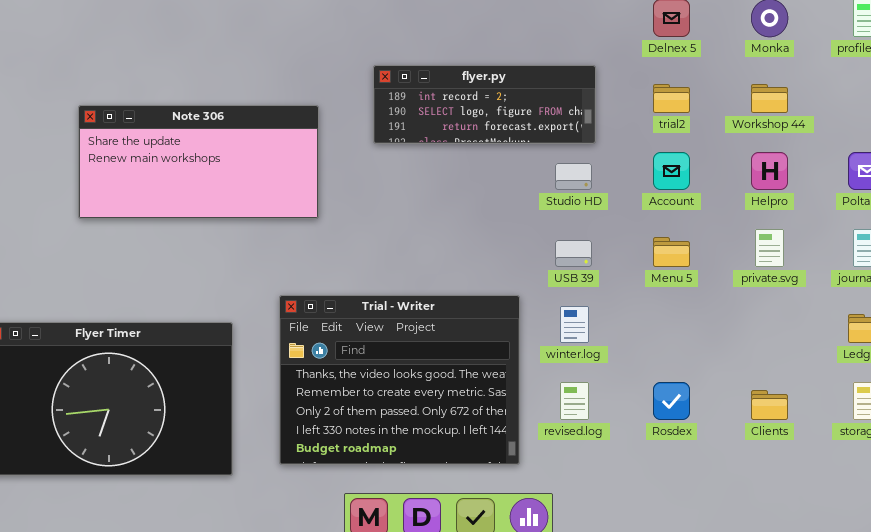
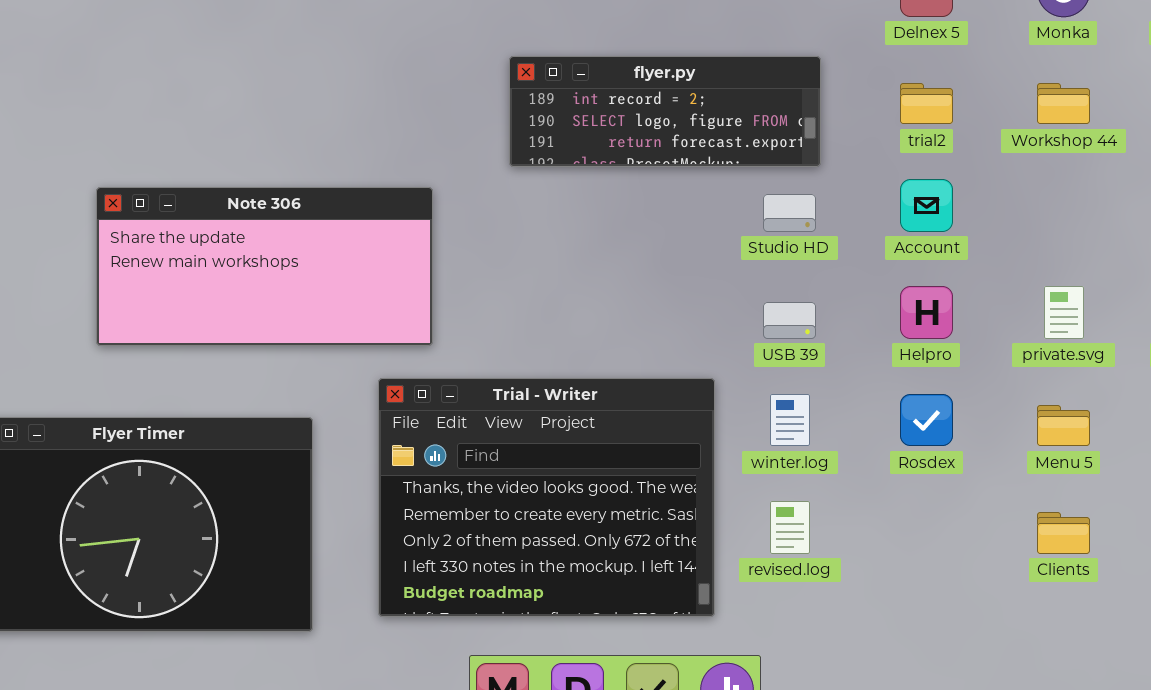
Note 306: [78,105,319,219] -> [96,187,433,346], moved
Helpro: [751,152,788,190] -> [900,286,953,339], moved
Menu 5: [653,237,690,267] -> [1037,405,1090,446], moved
Rosdex: [653,382,690,420] -> [900,394,953,446], moved

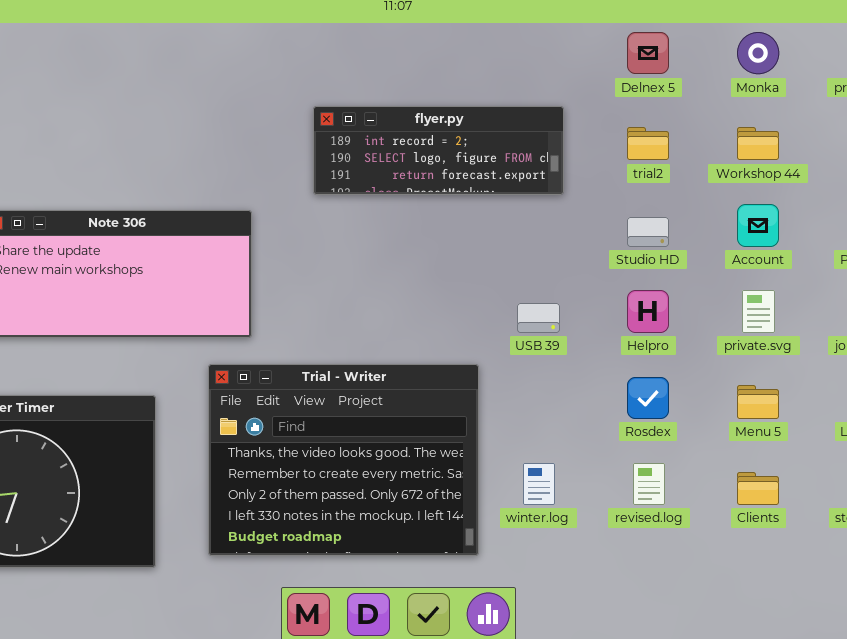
Account: [900,179,953,232] -> [737,204,779,247], moved
Studio HD: [763,194,816,232] -> [627,217,669,247], moved
winter.log: [770,394,810,446] -> [523,463,555,505], moved
revised.log: [770,501,810,554] -> [633,463,665,505], moved

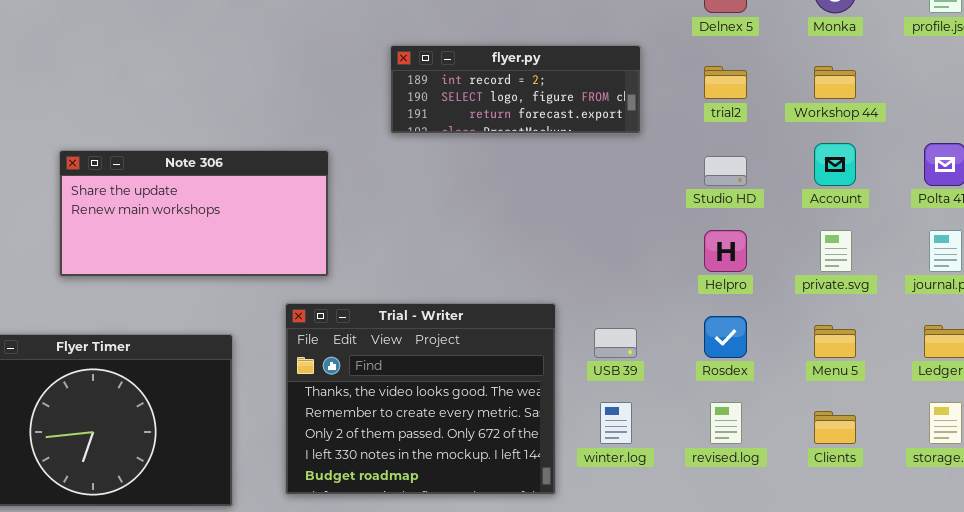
USB 39: [517,303,560,333] -> [594,328,637,358], moved

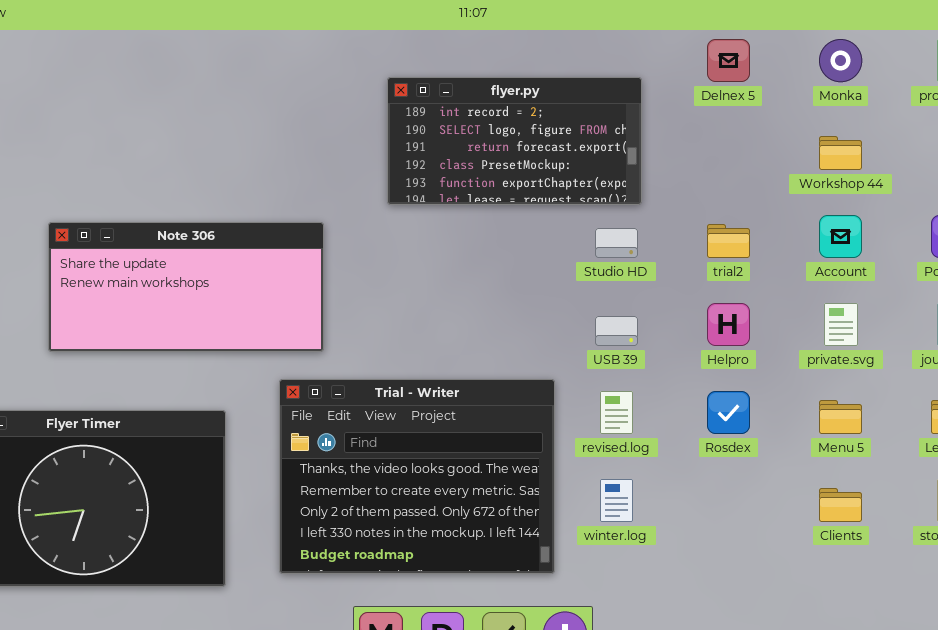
flyer.py: [390,45,641,134] -> [387,77,642,205], resized
trial2: [704,66,747,99] -> [707,224,750,258], moved
Studio HD: [704,156,747,186] -> [595,228,638,258], moved
USB 39: [594,328,637,358] -> [595,316,638,346], moved
revised.log: [710,402,742,444] -> [600,391,633,434], moved

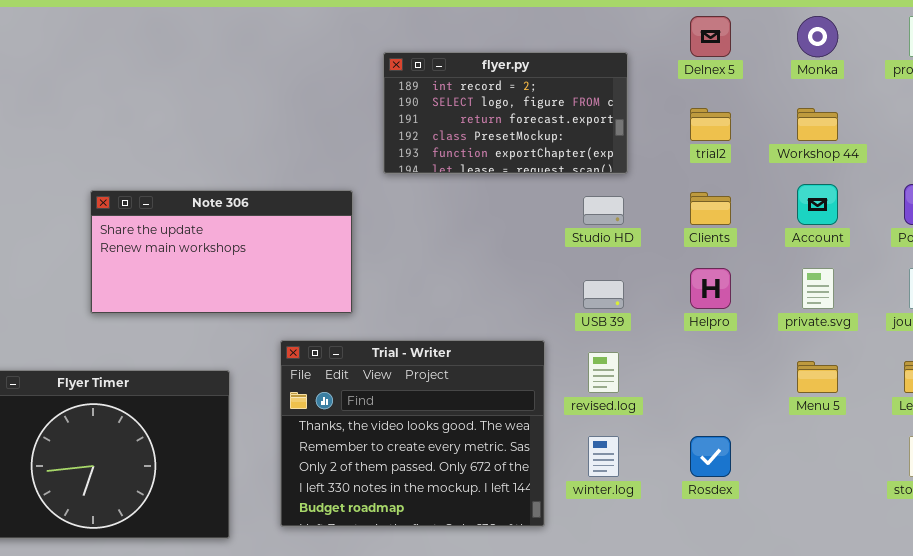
Note 306: [48,222,324,352] -> [90,190,353,314], moved
trial2: [707,224,750,258] -> [690,108,731,141], moved
Rosdex: [707,391,750,434] -> [690,436,731,477], moved
Clients: [819,488,862,522] -> [690,192,731,225], moved

